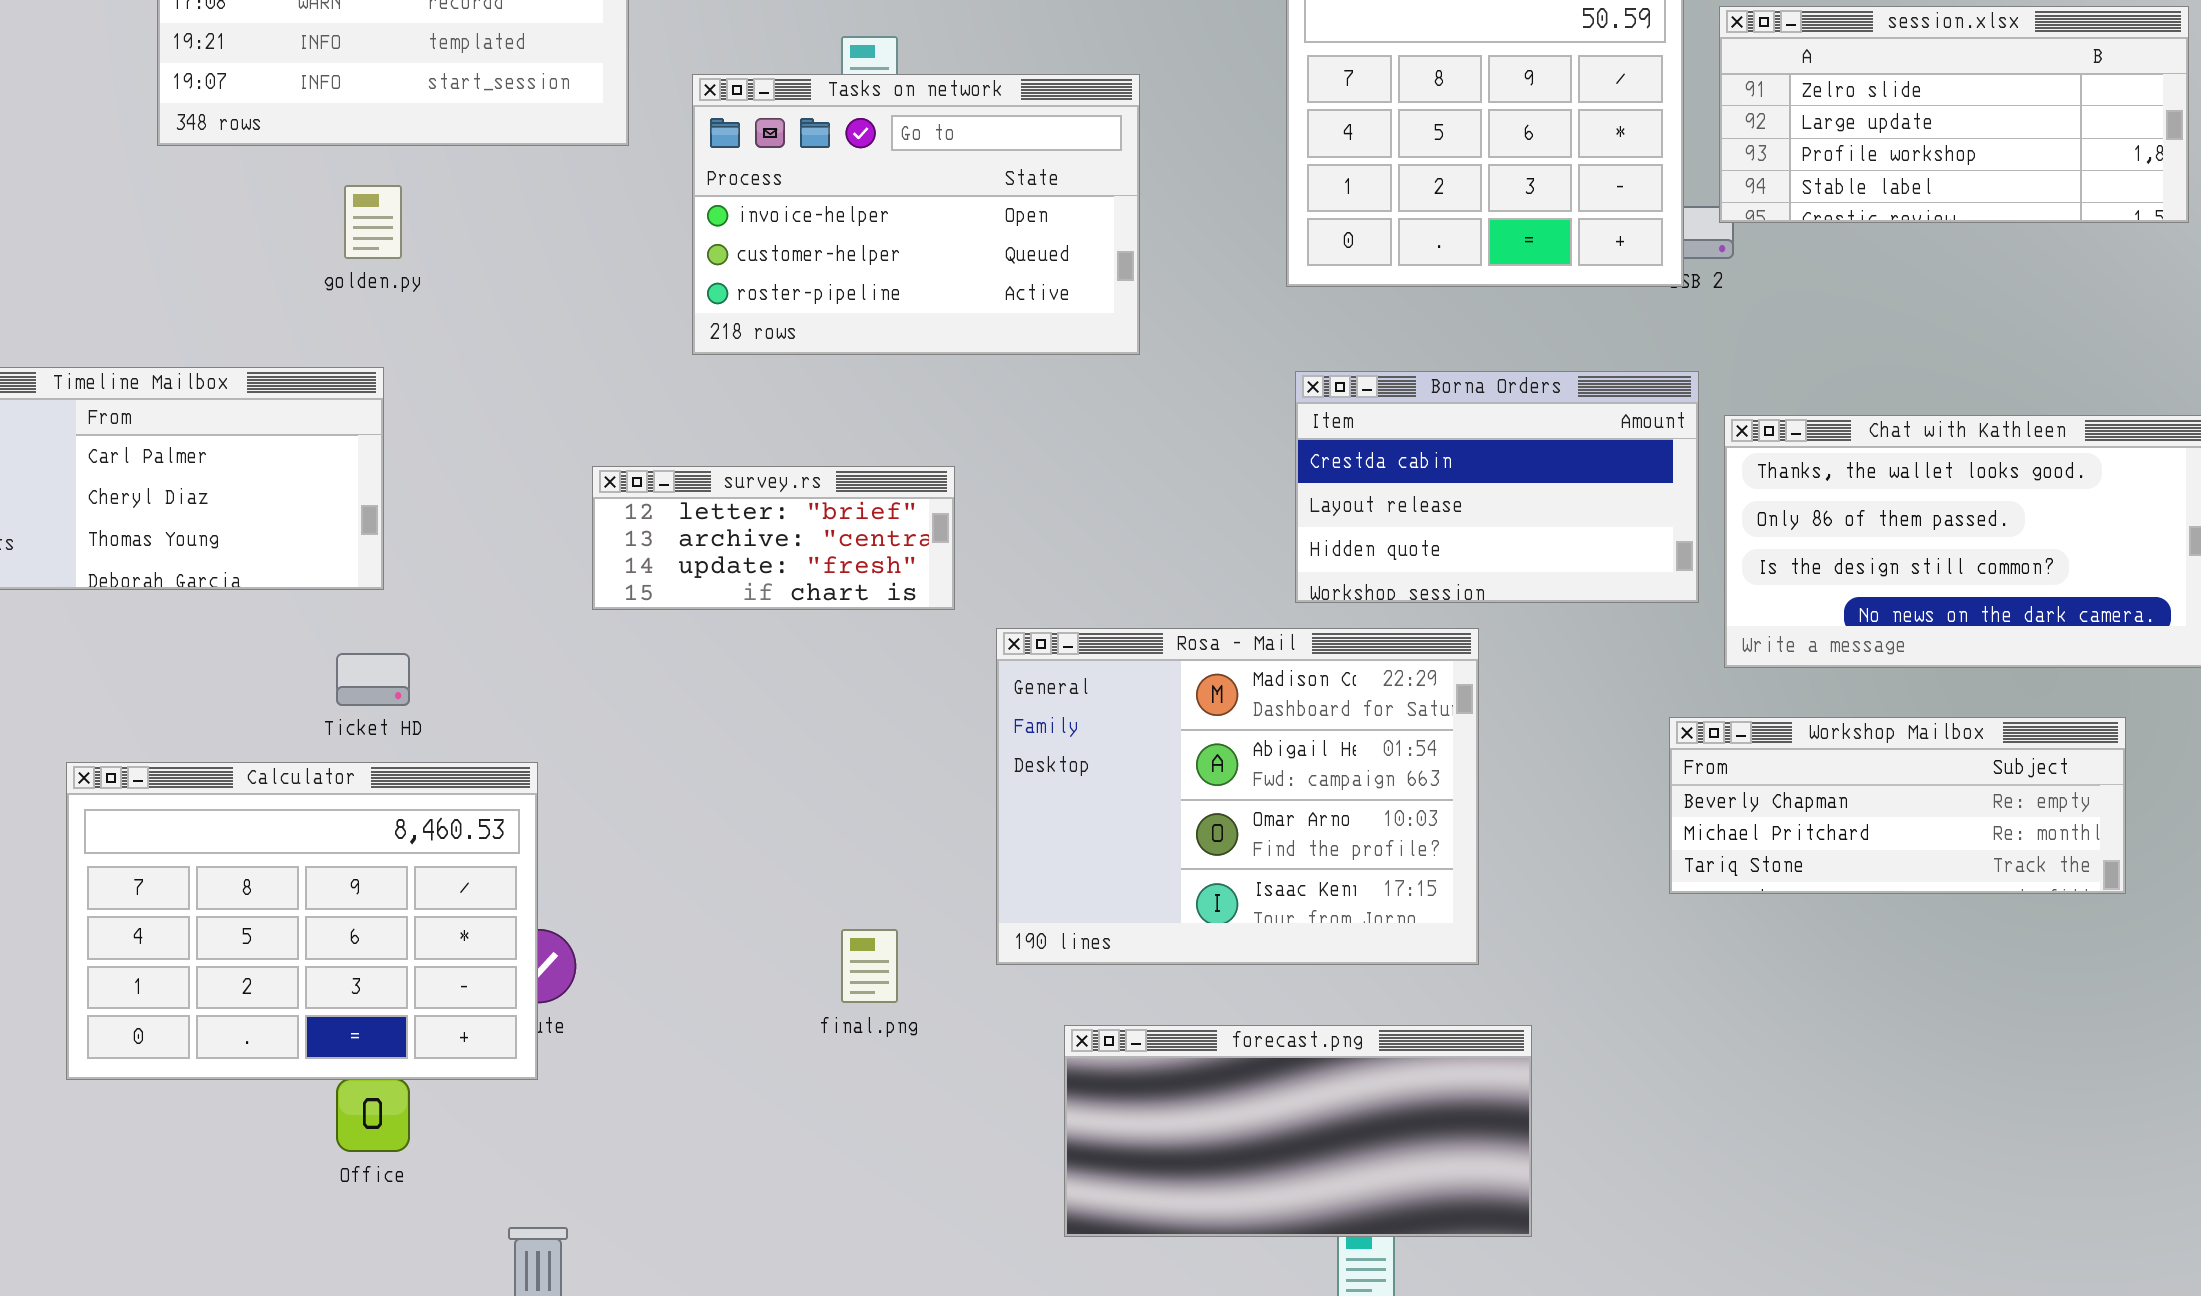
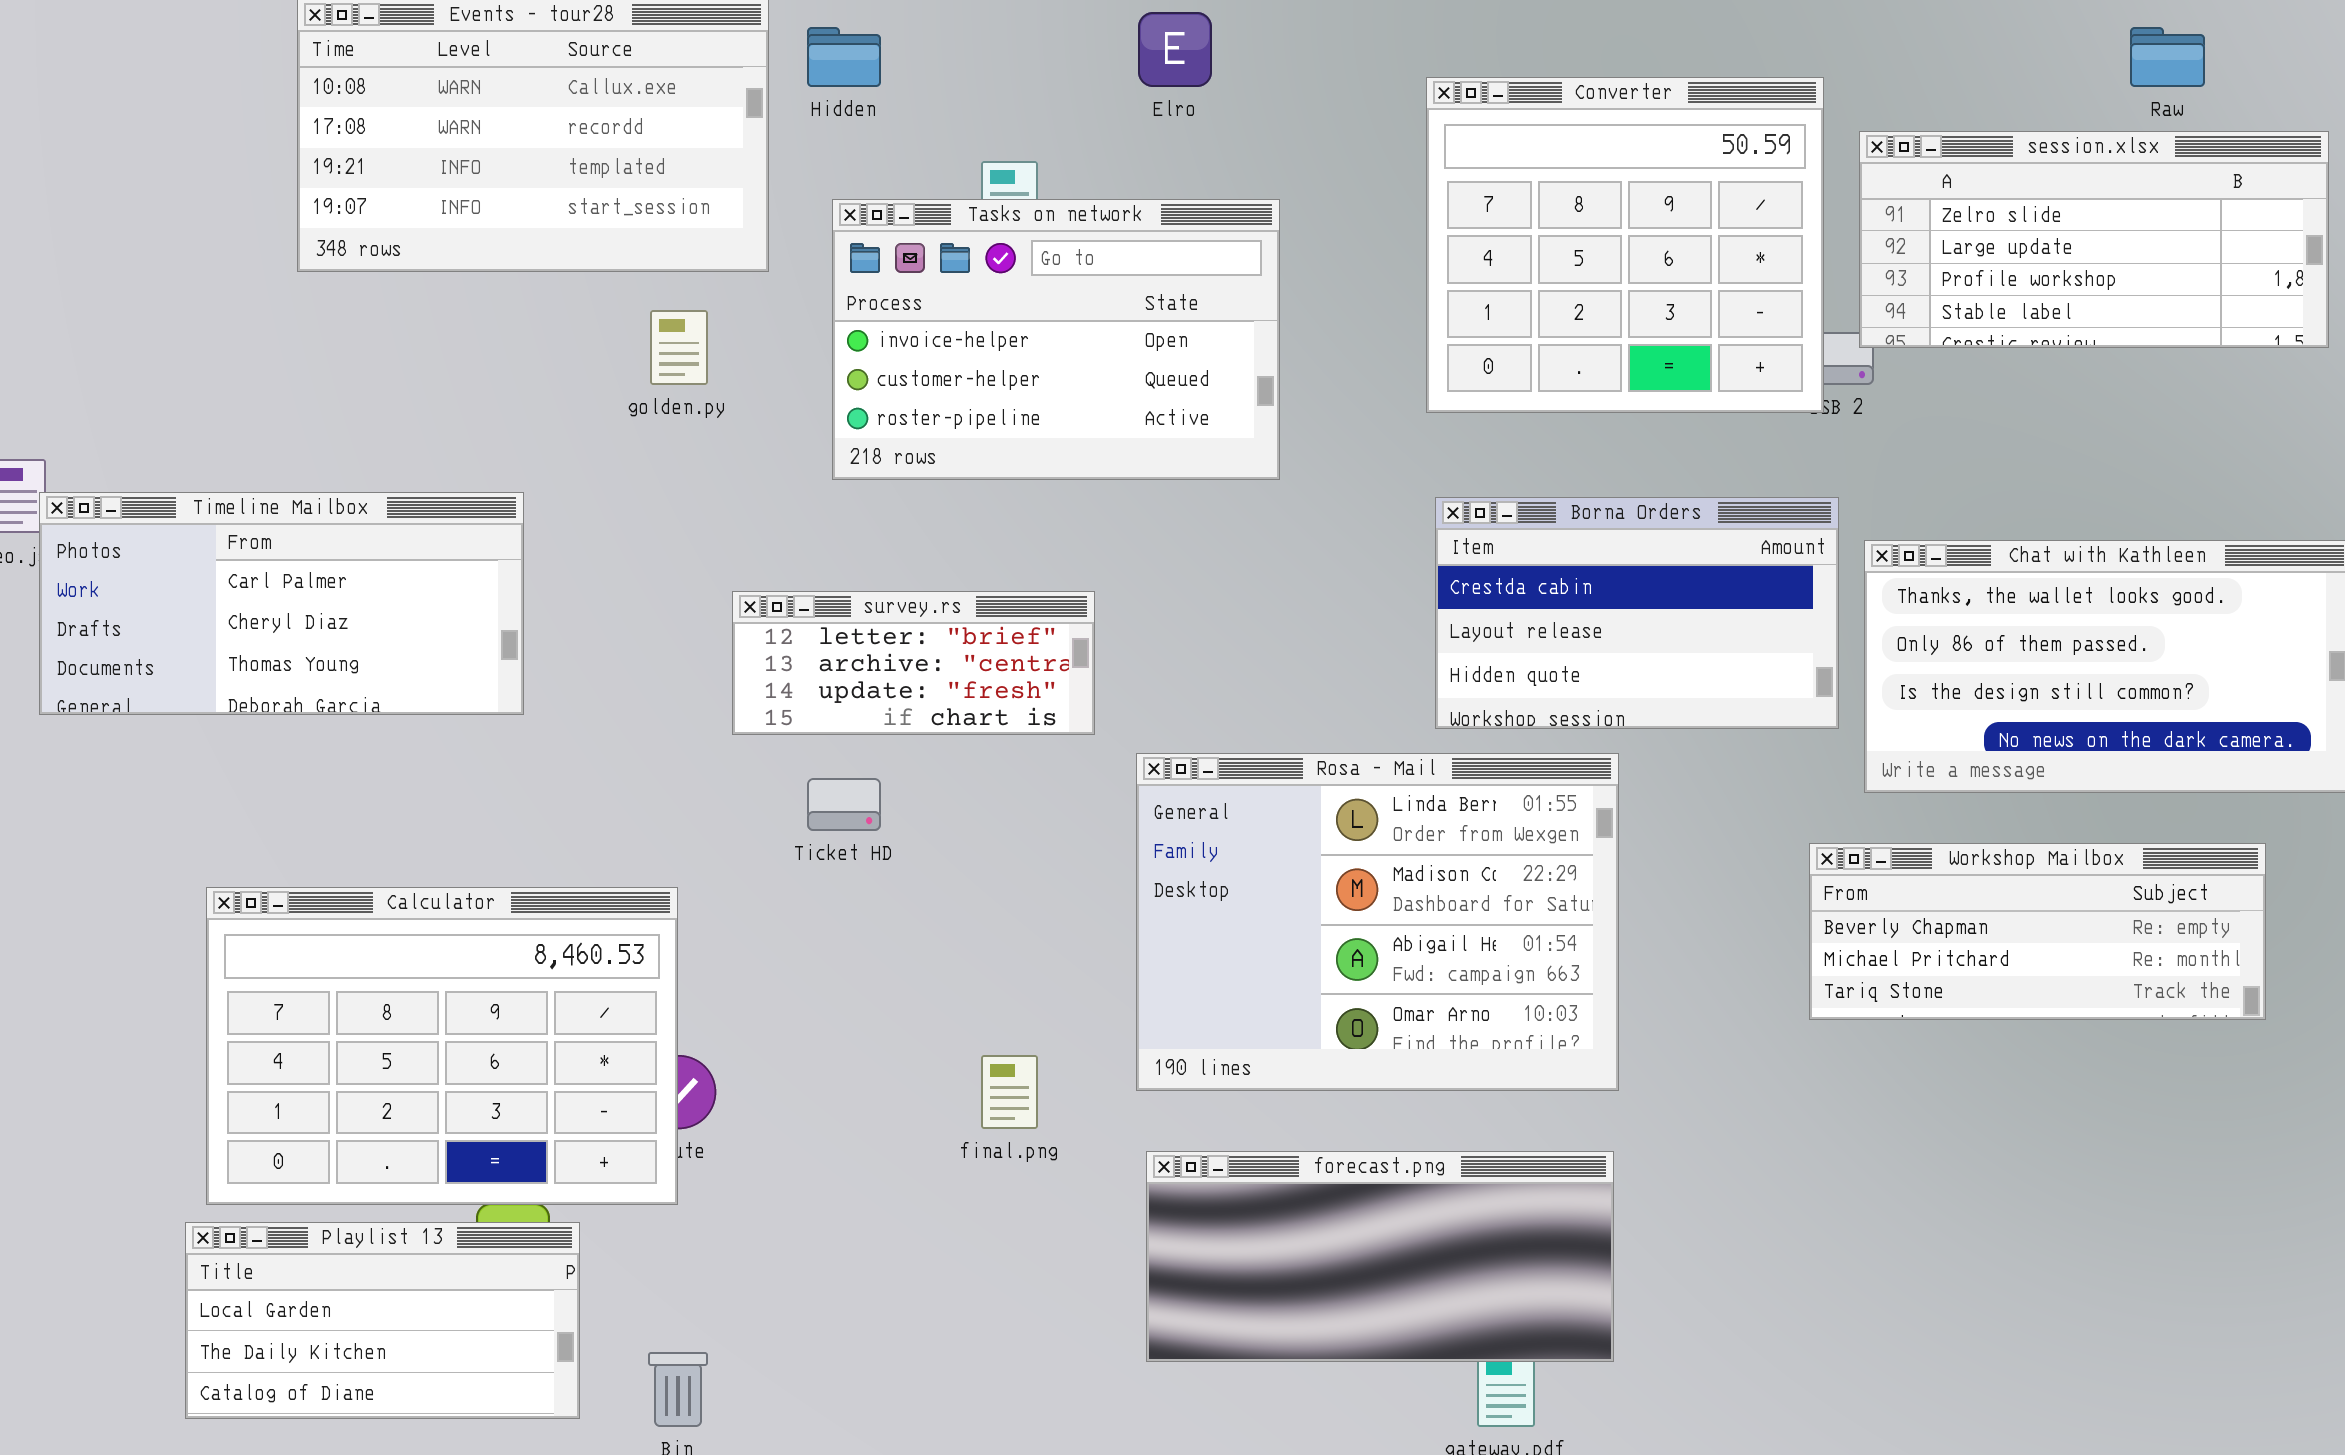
golden.py: [344,185,402,259] -> [650,310,708,385], moved
Rosa - Mail: [996,628,1479,965] -> [1136,753,1619,1091], scrolled up 1 row
Ticket HD: [336,653,410,706] -> [807,778,881,831], moved
forecast.png: [1064,1025,1532,1237] -> [1146,1151,1614,1362], moved
Playlist 13: none -> [185,1222,580,1419], opened

